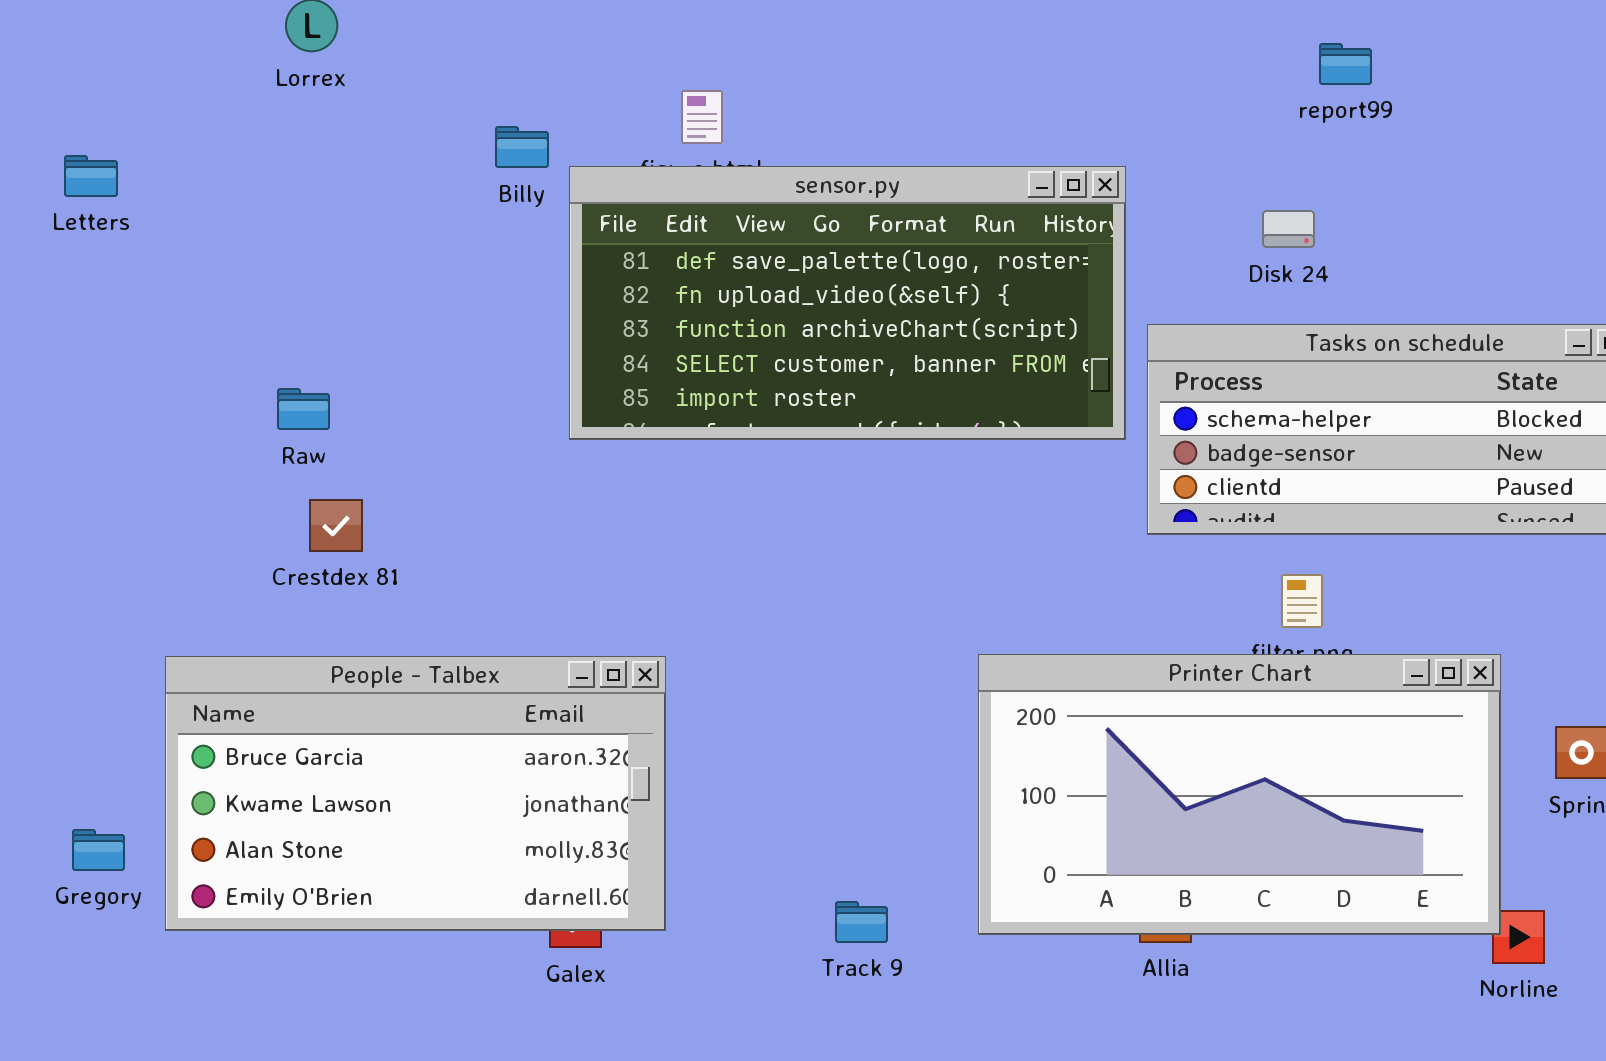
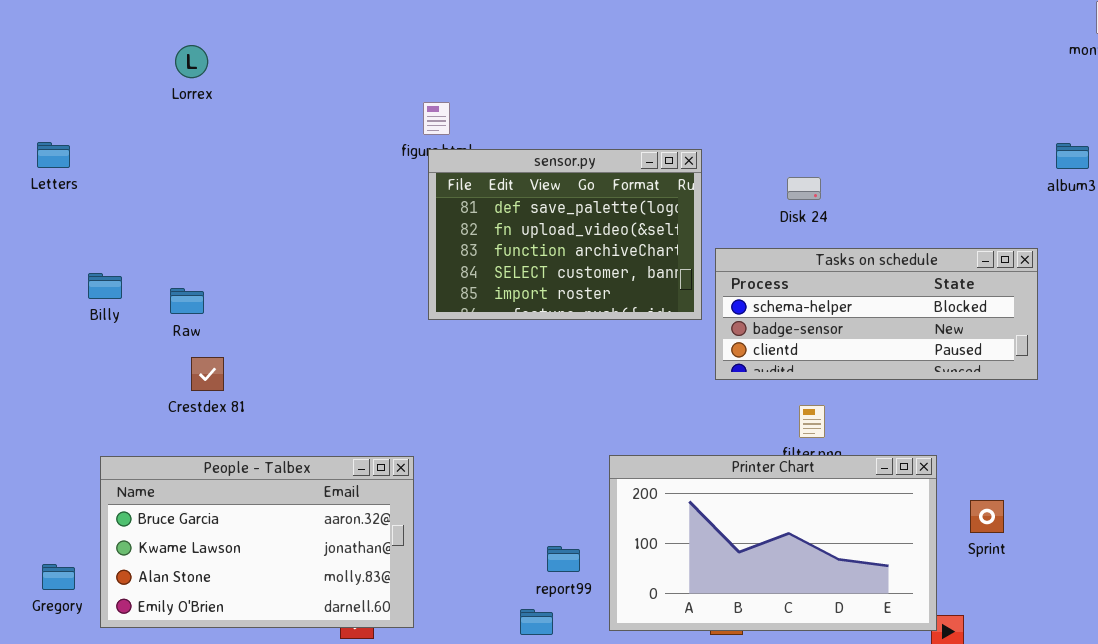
report99: [1319,43,1372,85] -> [547,546,580,572], moved
Billy: [495,126,549,168] -> [88,273,122,299], moved
sensor.py: [569,166,1126,440] -> [428,149,702,320], resized

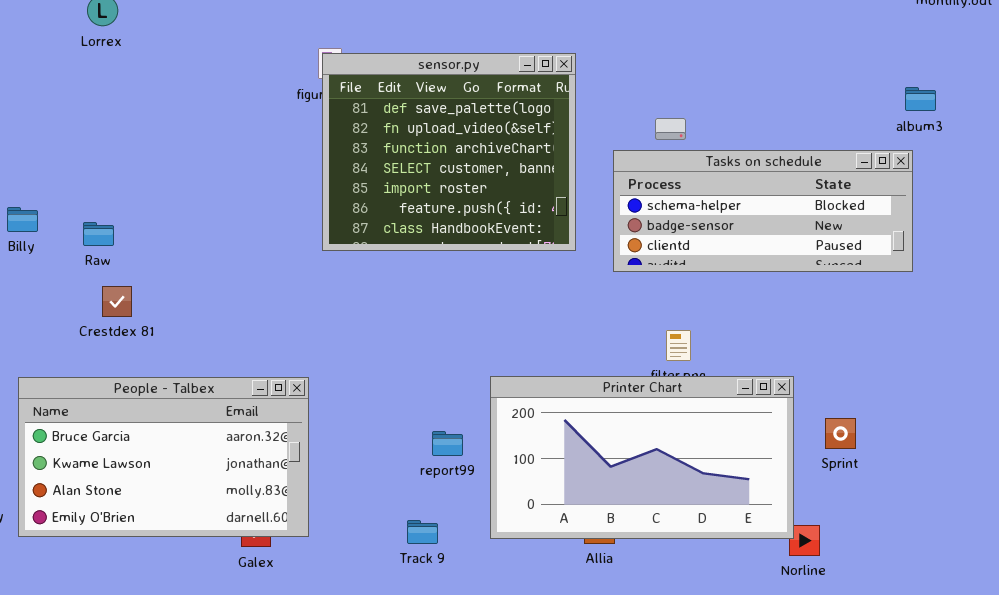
sensor.py: [428,149,702,320] -> [322,53,576,251], resized
Tasks on schedule: [715,248,1038,380] -> [613,150,913,272], moved
report99: [547,546,580,572] -> [432,431,463,456], moved

